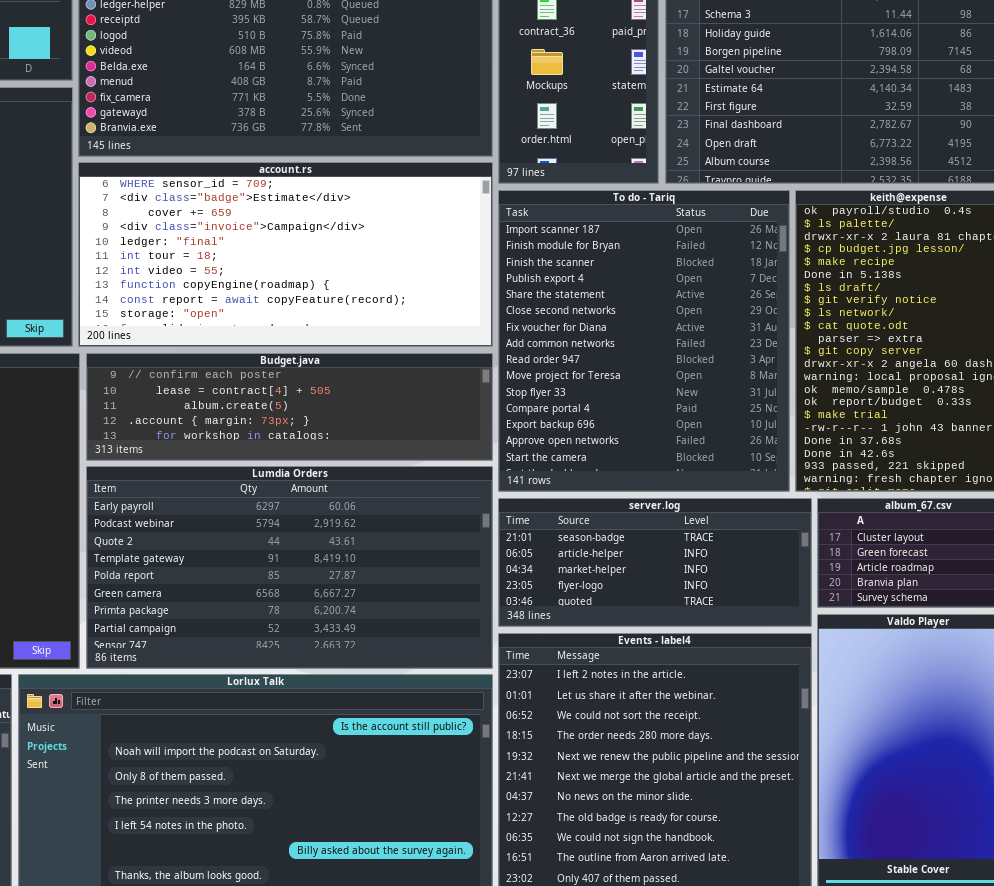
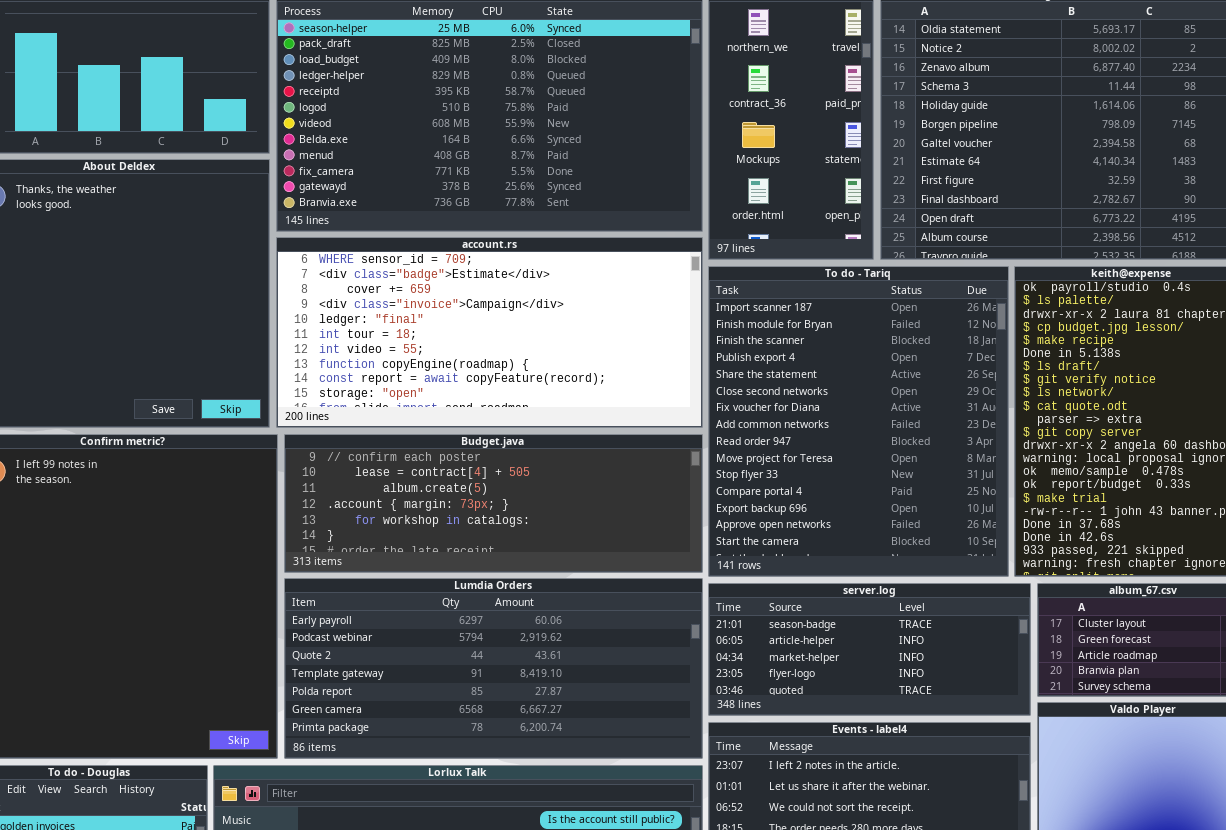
Budget.java: [86,353,493,461] -> [284,434,703,573], resized
Lumdia Orders: [86,466,493,669] -> [284,578,703,759], resized

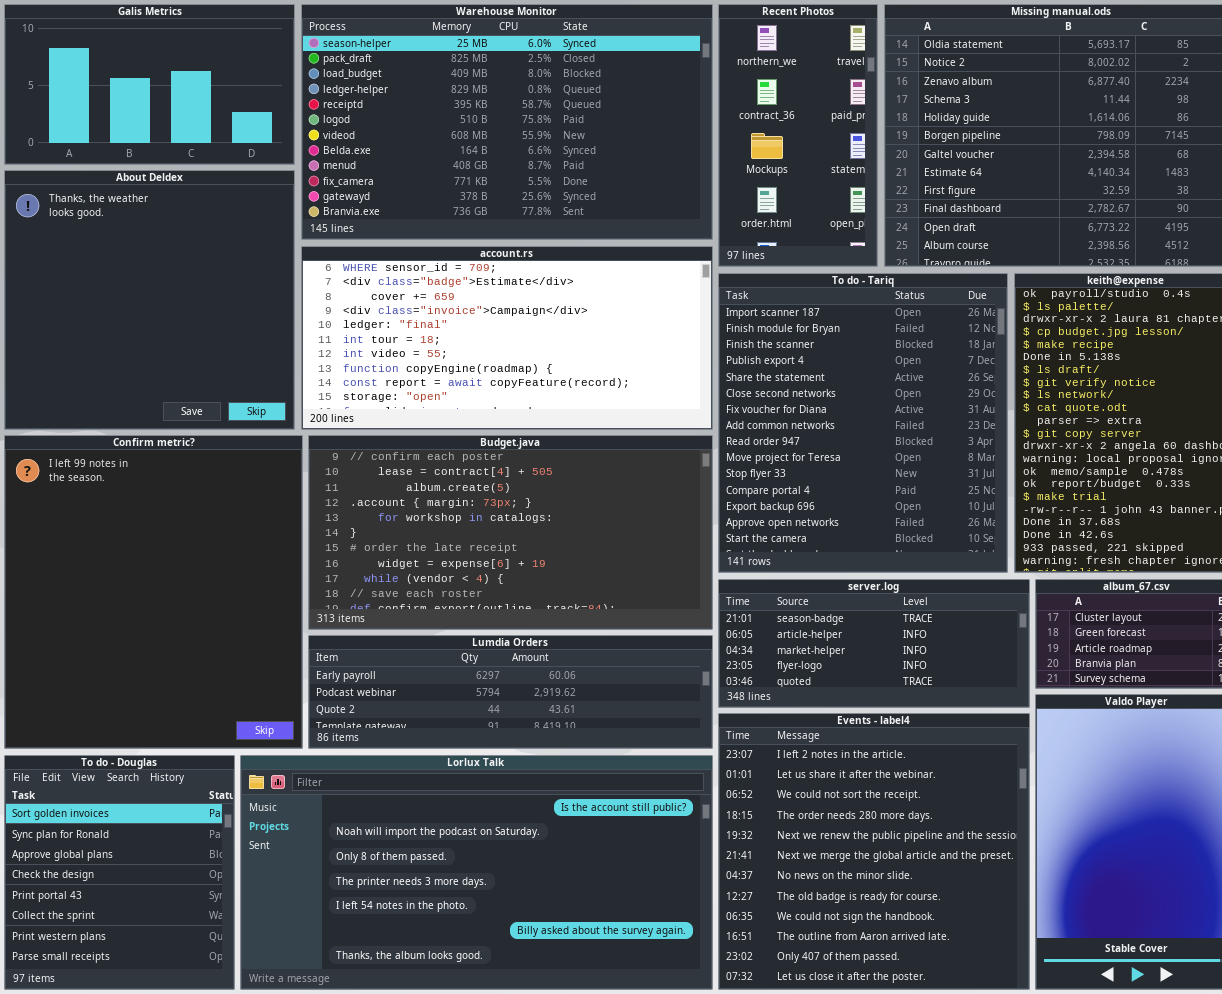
Budget.java: [284,434,703,573] -> [308,435,713,630], resized
Lumdia Orders: [284,578,703,759] -> [308,635,713,749], resized

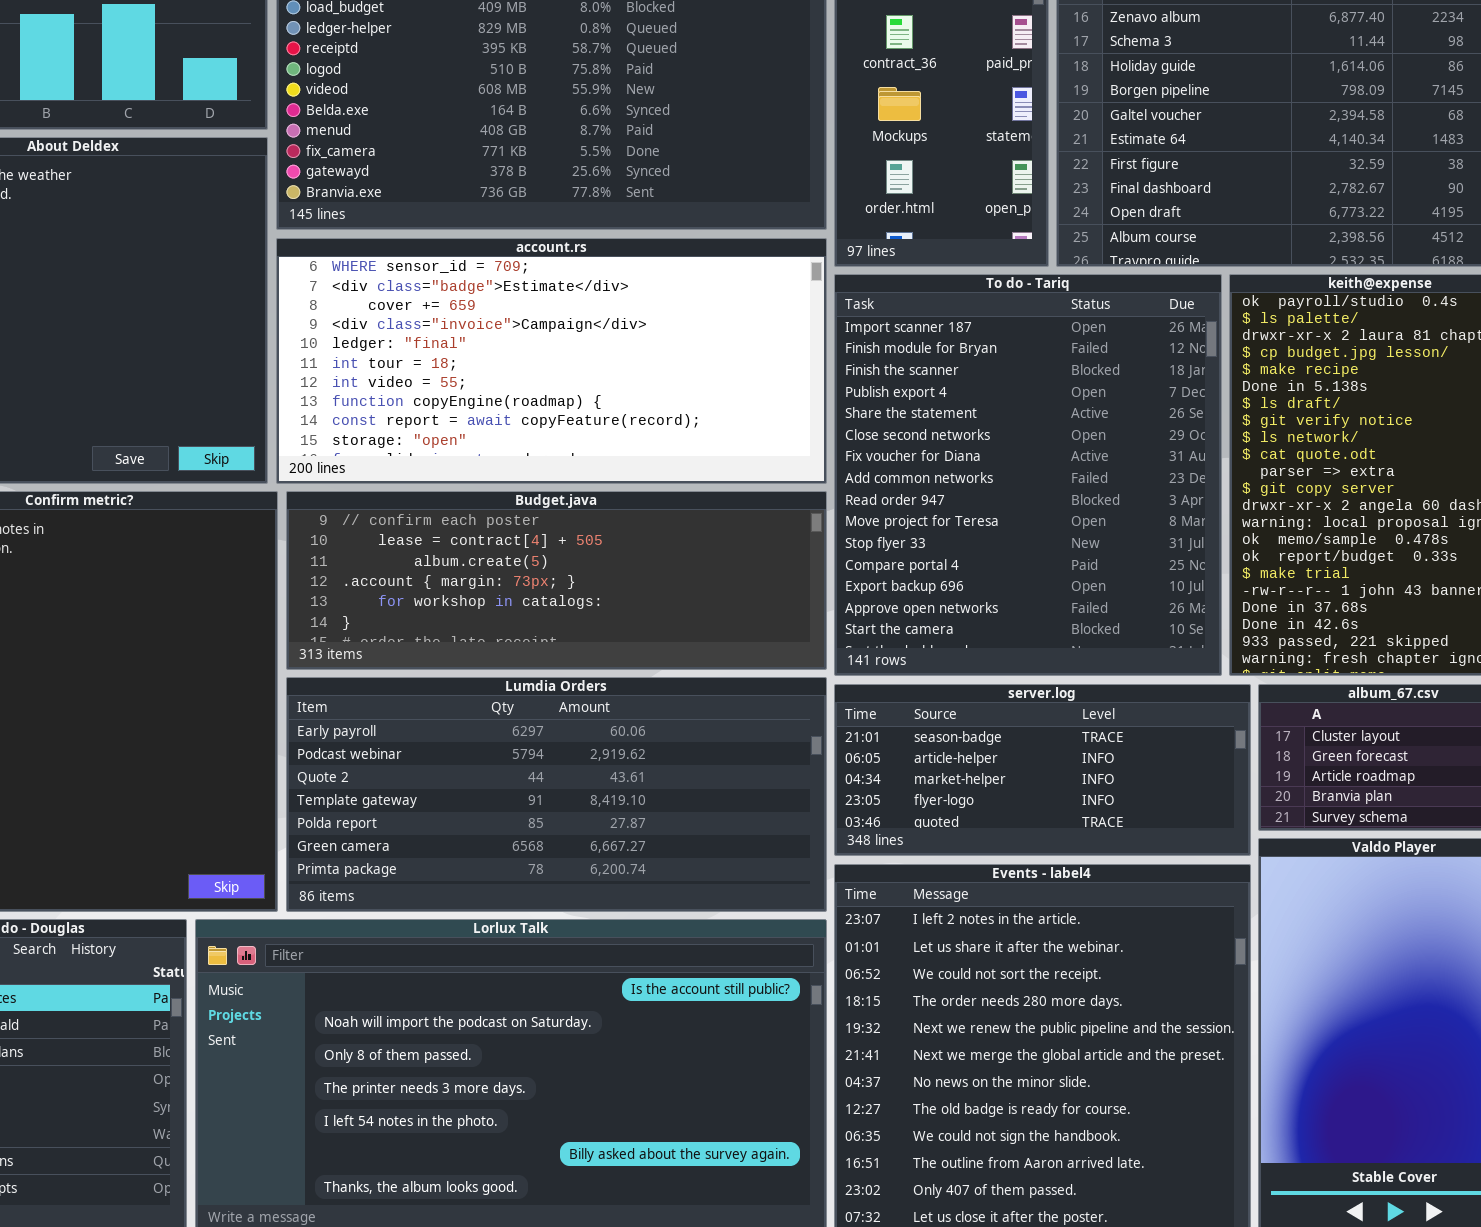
Budget.java: [308,435,713,630] -> [286,491,827,670], resized
Lumdia Orders: [308,635,713,749] -> [286,677,827,912], resized

